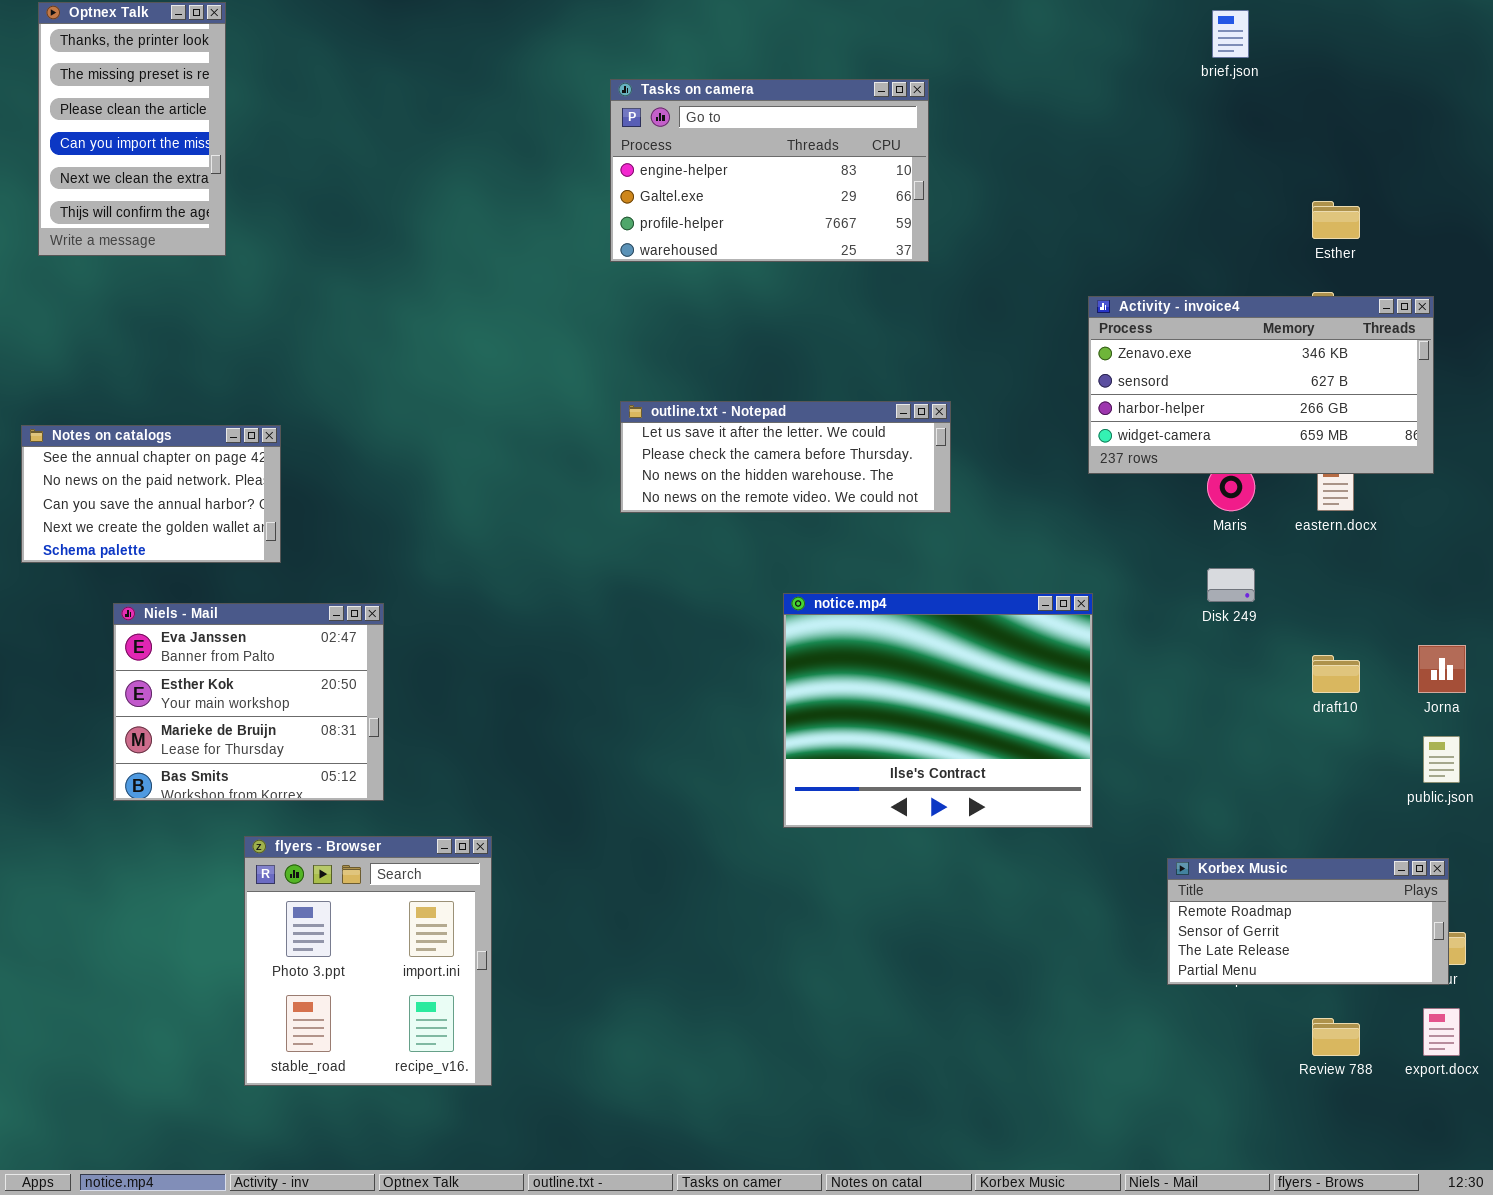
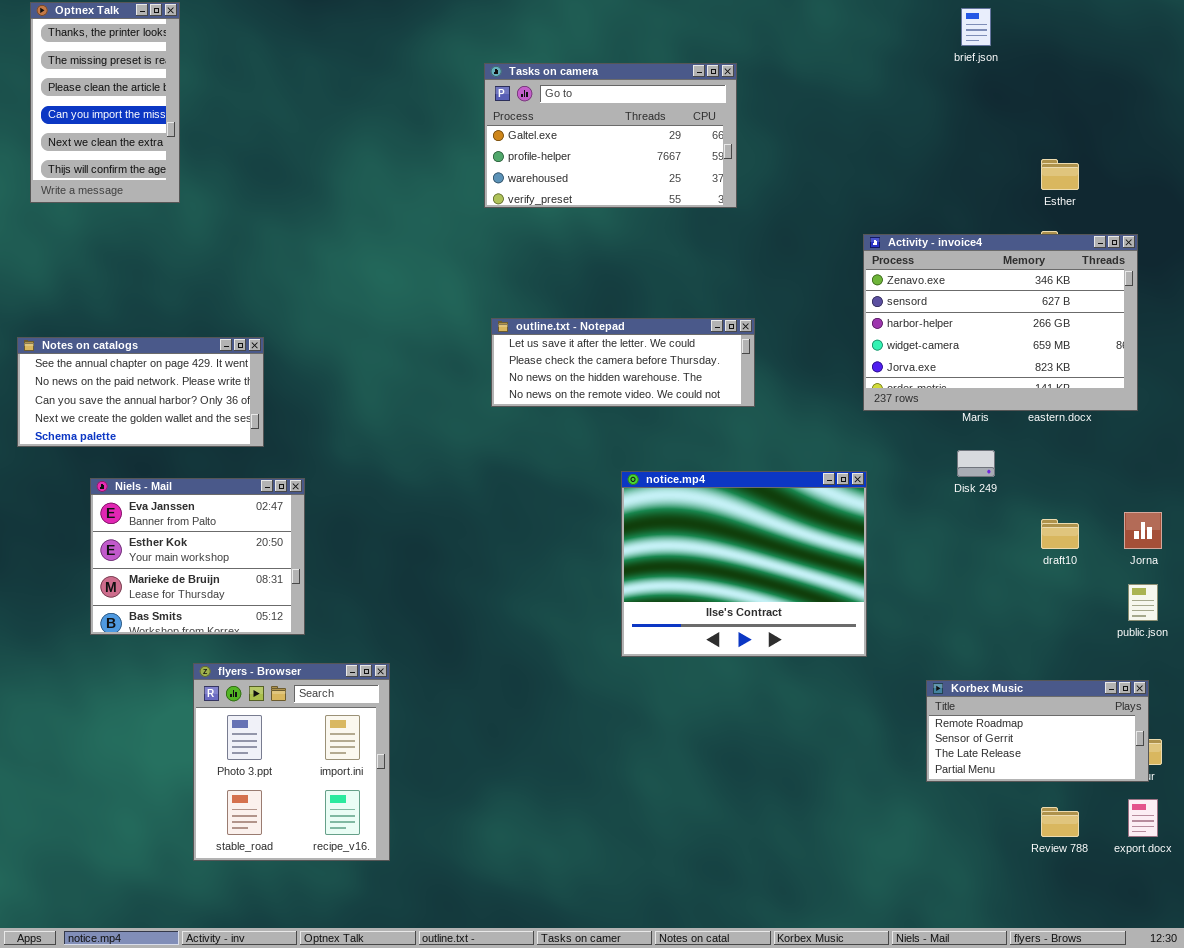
Tasks on camera: [610,79,929,262] -> [484,63,737,208], scrolled down 1 row
Activity - invoice4: [1088,296,1434,474] -> [863,234,1138,411], resized
Notes on catalogs: [21,425,281,563] -> [17,337,264,447], resized

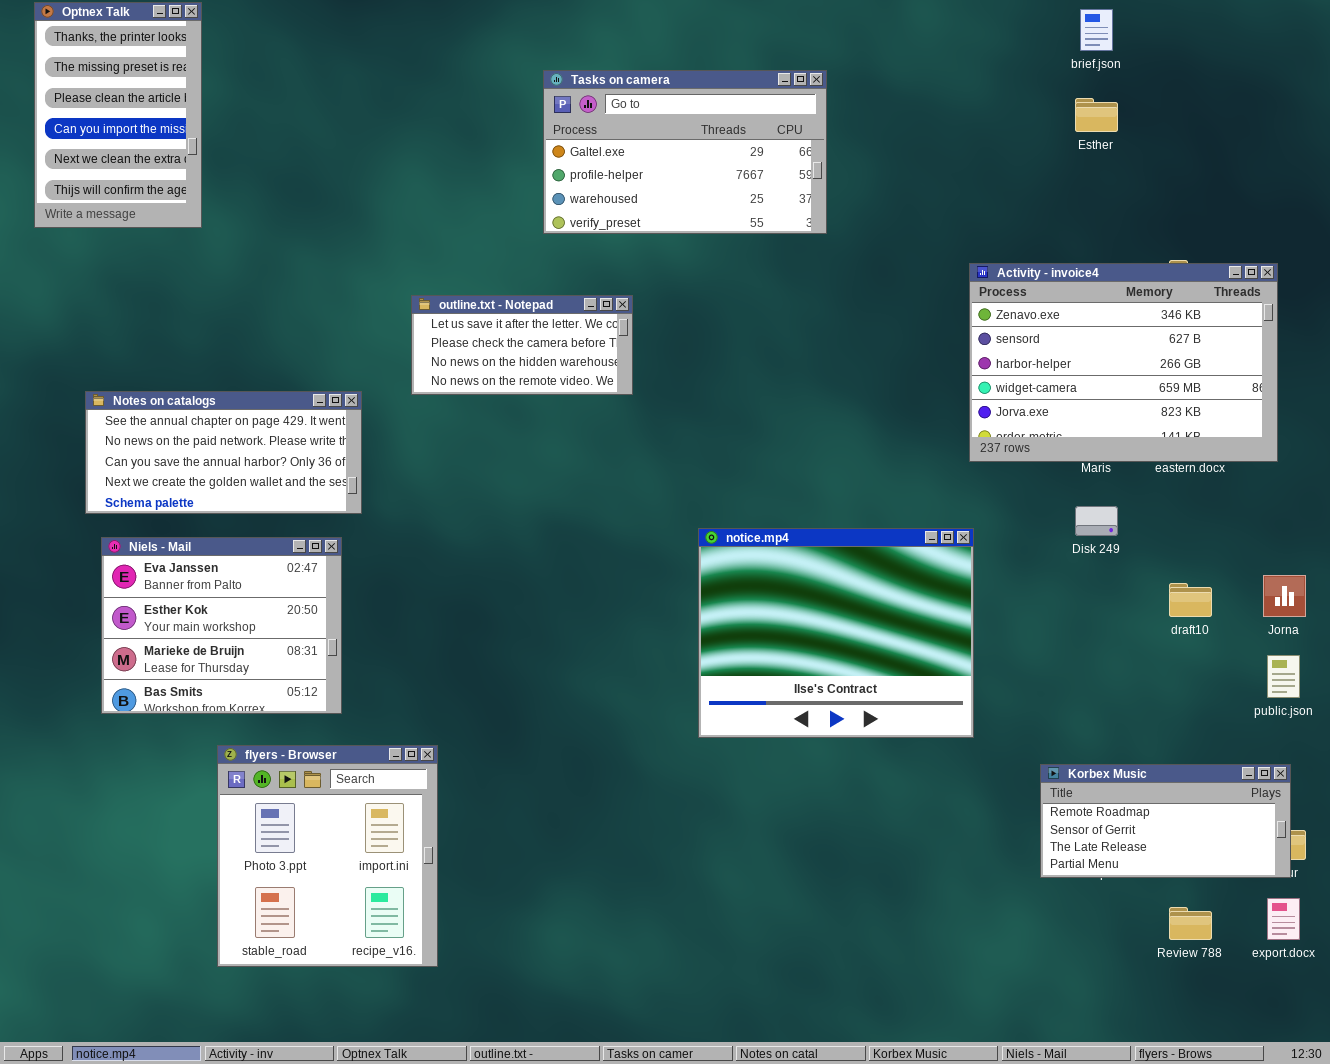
Esther: [1041,159,1079,190] -> [1075,98,1118,132], moved
outline.txt - Notepad: [491,318,755,407] -> [411,295,633,395], moved, resized
Notes on catalogs: [17,337,264,447] -> [85,391,362,514], moved

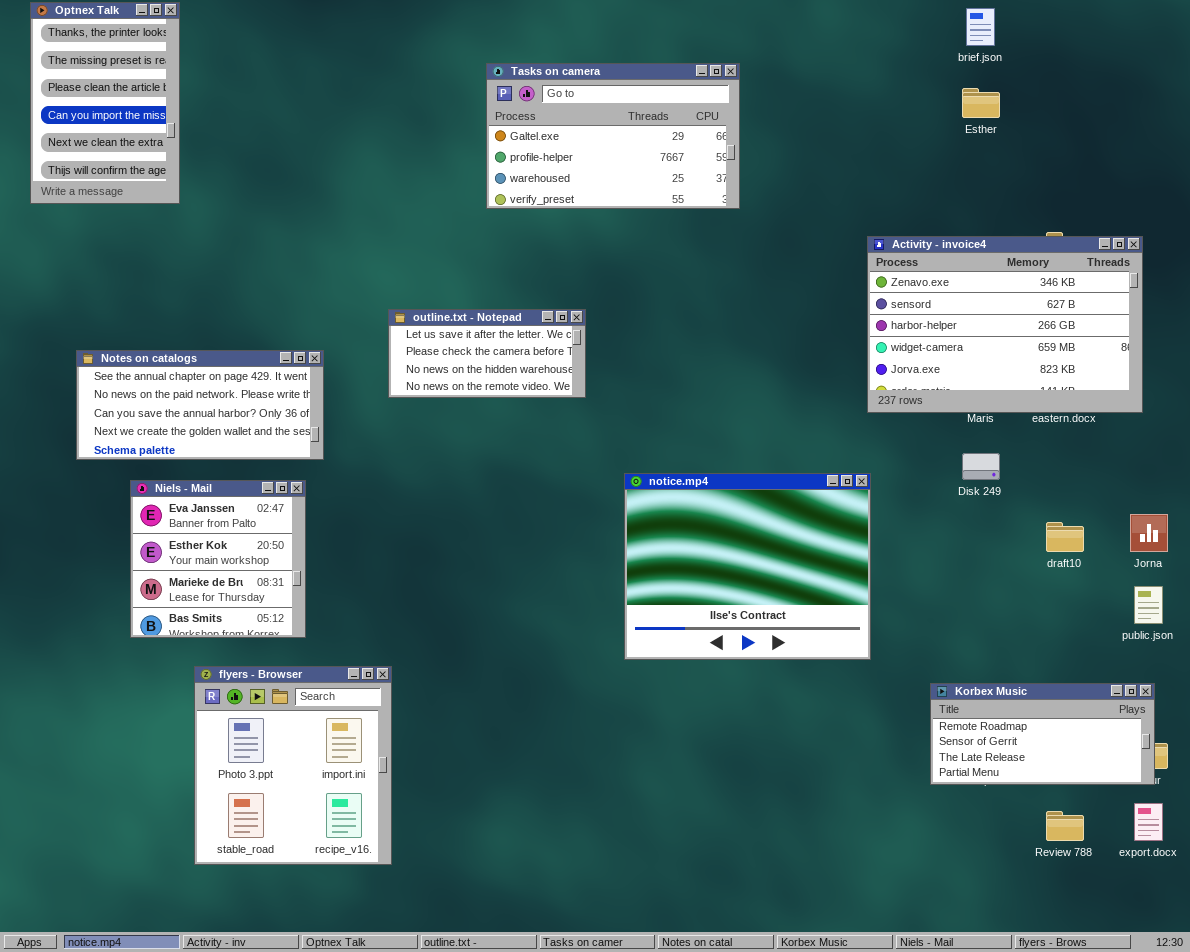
outline.txt - Notepad: [411,295,633,395] -> [388,309,586,398], moved
Niels - Mail: [101,537,342,714] -> [130,480,306,638], resized

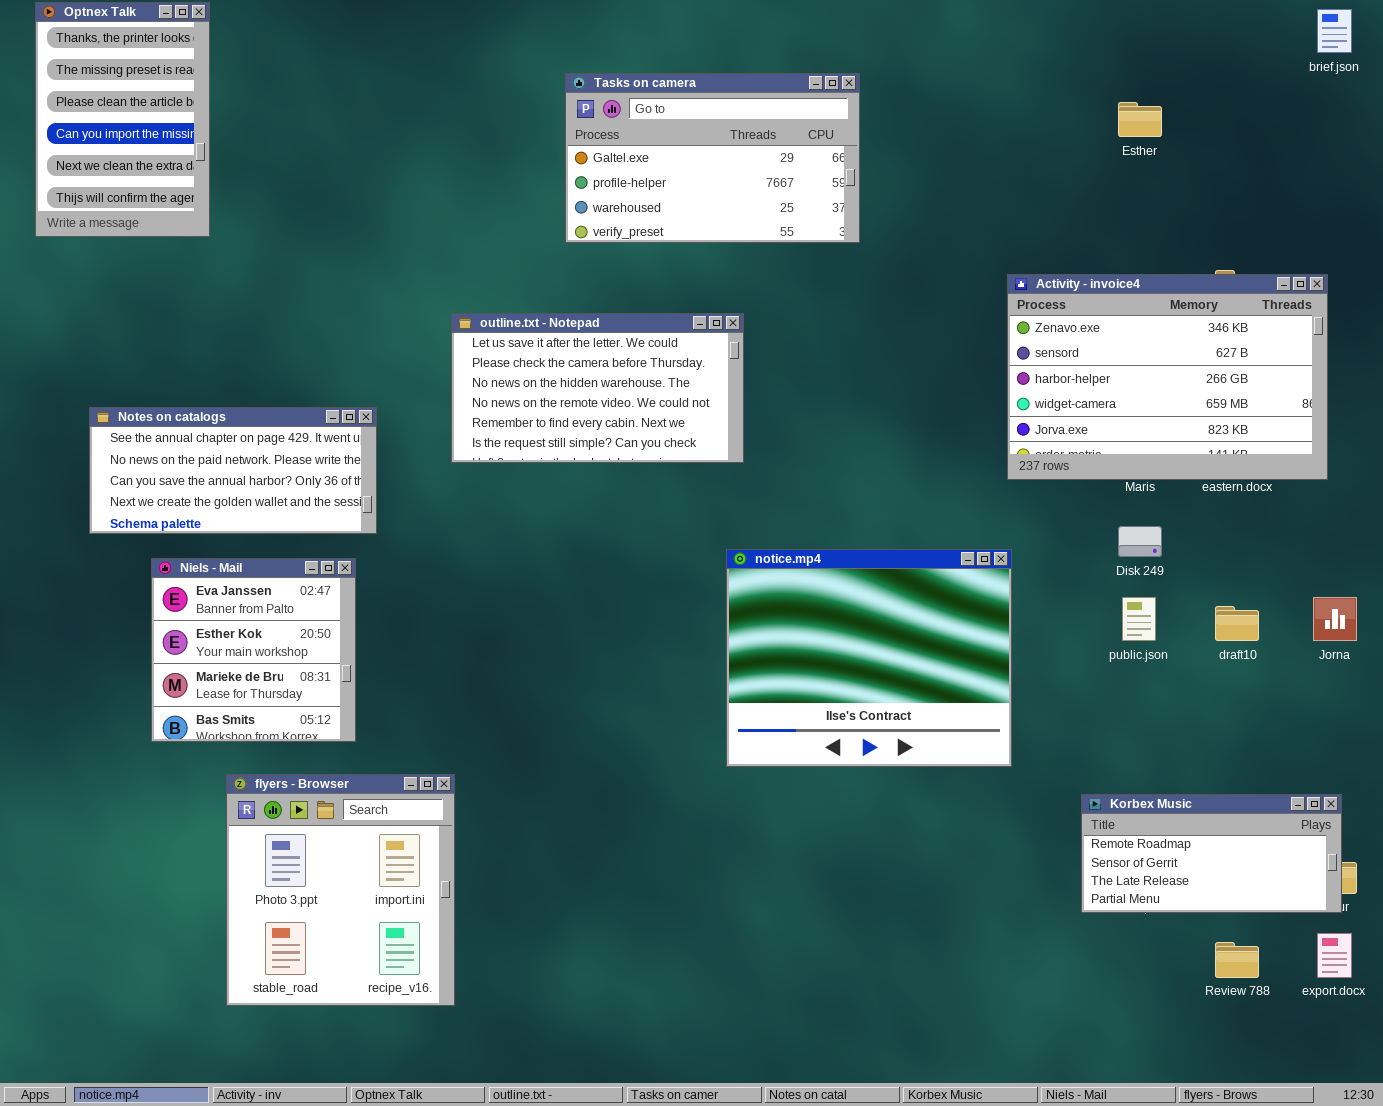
brief.json: [966,8,995,46] -> [1317,9,1352,53], moved
outline.txt - Notepad: [388,309,586,398] -> [451,313,744,463], resized
public.json: [1134,586,1163,624] -> [1122,597,1156,641], moved

